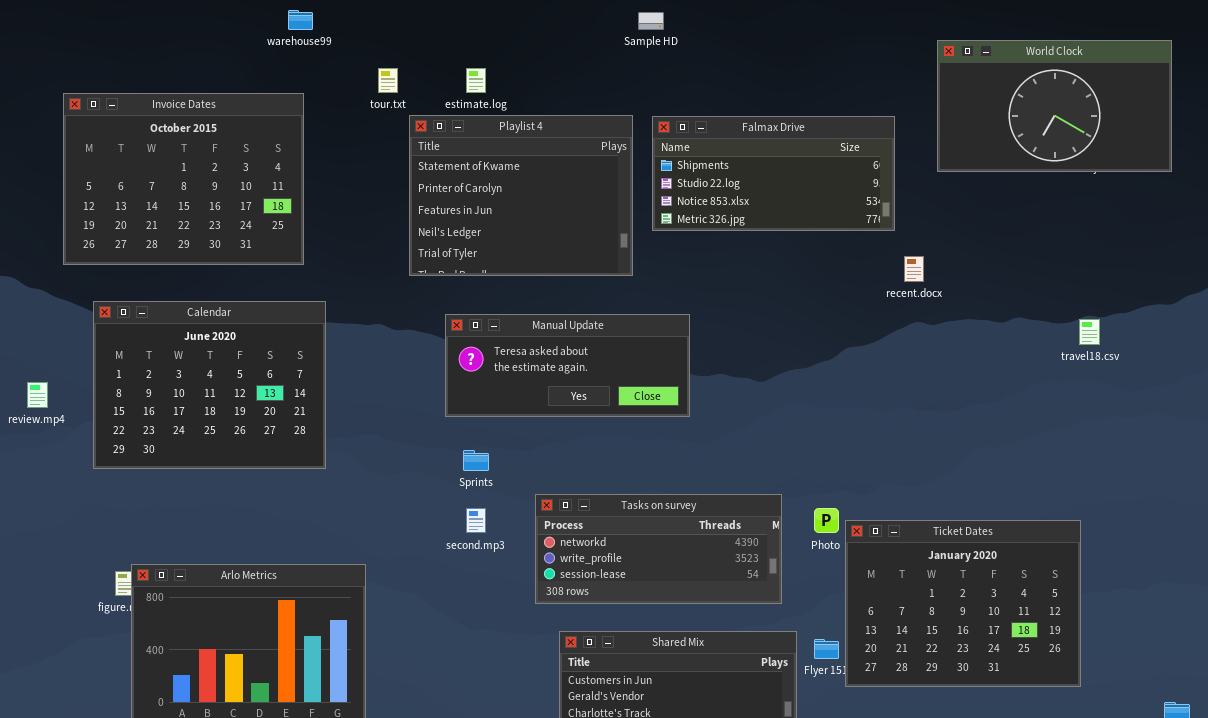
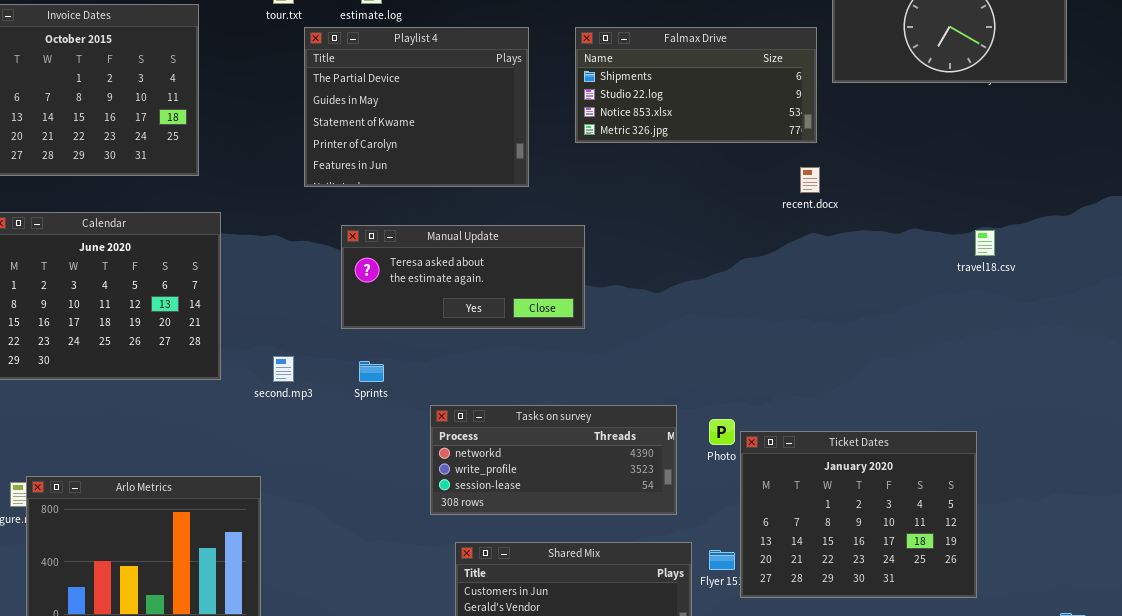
Playlist 4: [409,115,633,276] -> [304,27,529,187], scrolled up 2 rows
Falmax Drive: [652,116,895,231] -> [575,27,817,143], moved
second.mp3: [466,508,486,533] -> [273,356,294,382], moved

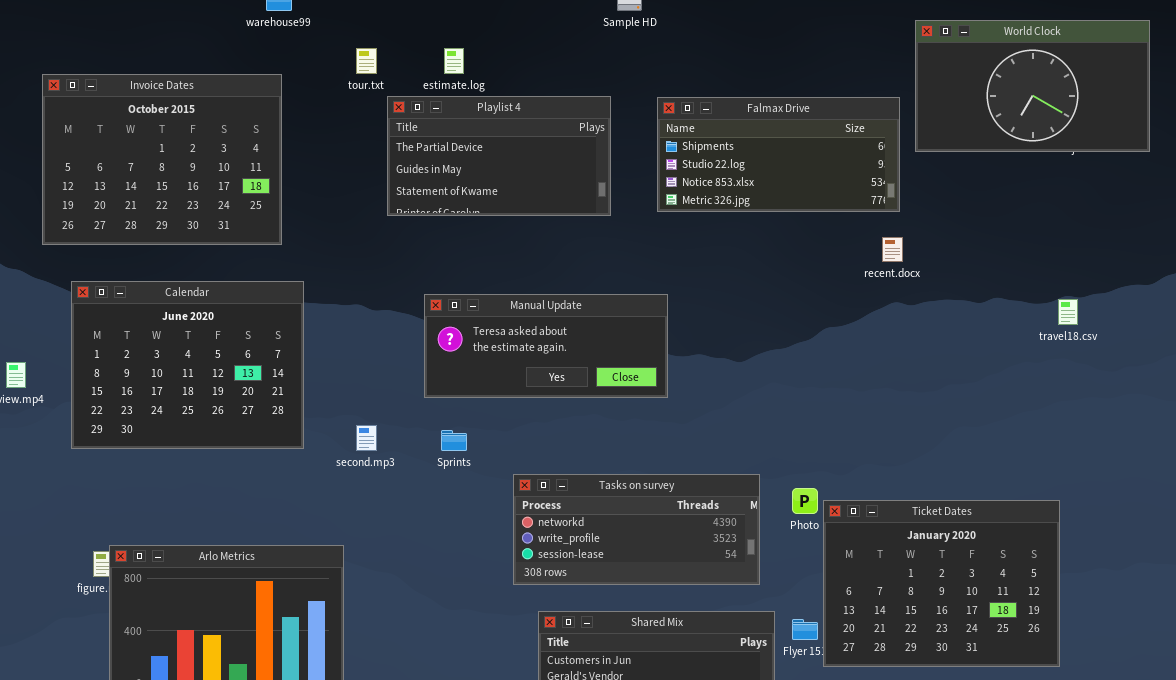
Playlist 4: [304,27,529,187] -> [387,96,611,216], resized

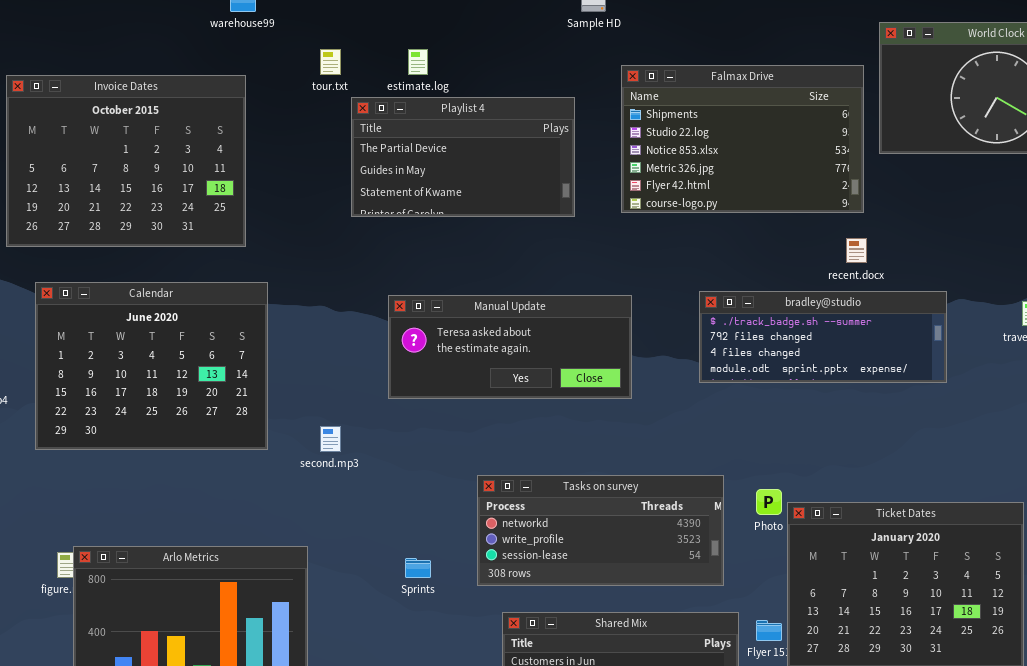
Falmax Drive: [657,97,900,212] -> [621,65,864,213], resized
bradley@studio: none -> [699,291,947,383], opened
Sprints: [441,430,467,451] -> [405,558,431,578], moved

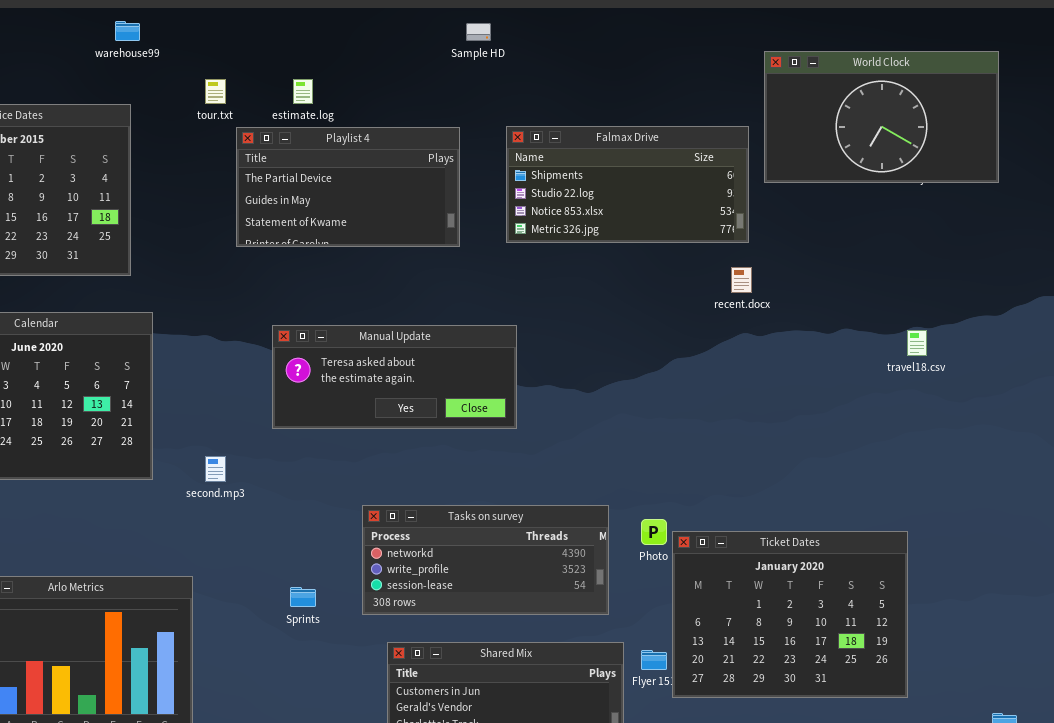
Falmax Drive: [621,65,864,213] -> [506,126,749,243], resized
bradley@studio: [699,291,947,383] -> none, closed

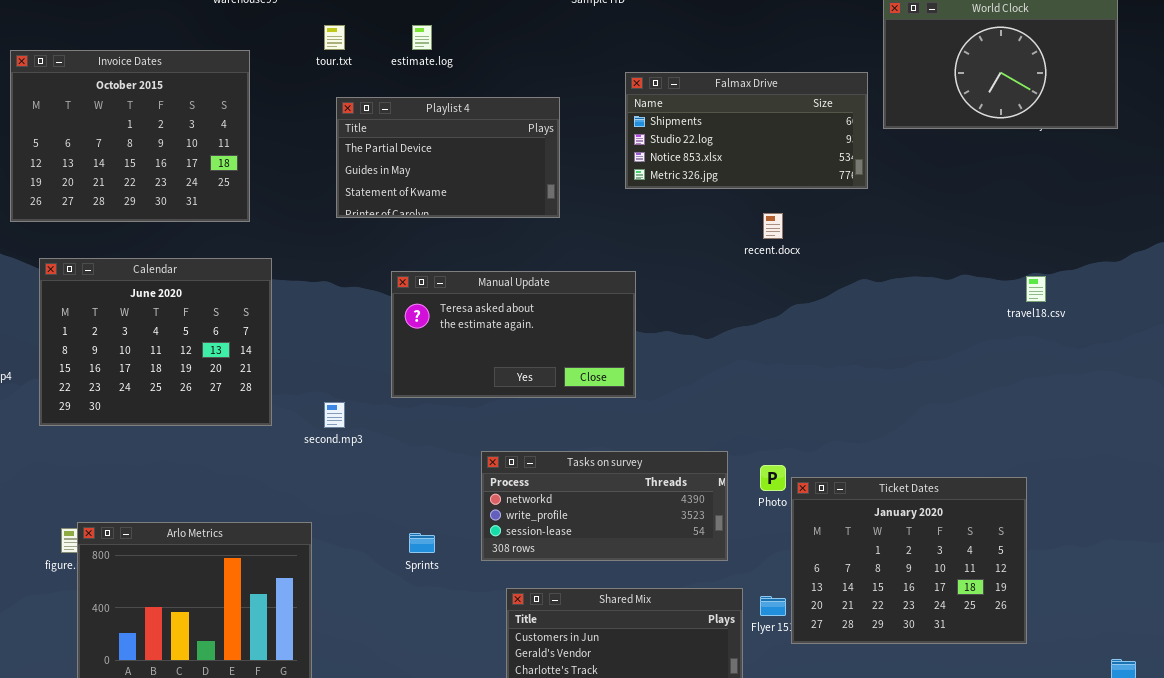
Playlist 4: [236,127,460,247] -> [336,97,560,218], moved
recent.docx: [731,267,752,293] -> [763,213,783,239], moved
Manual Update: [272,325,517,429] -> [391,271,636,398], resized

